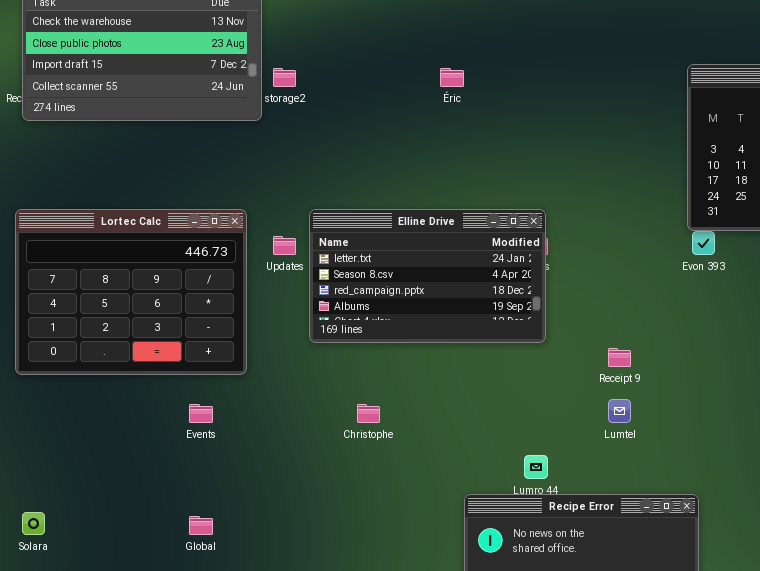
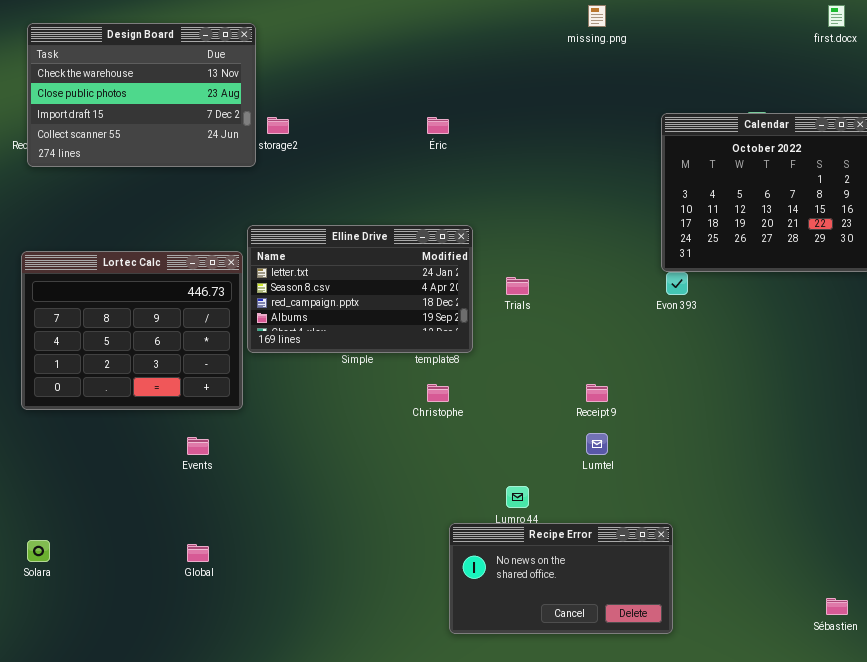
Elline Drive: [309,209,546,343] -> [247,225,473,353], moved
Christophe: [357,404,380,423] -> [427,384,449,402], moved

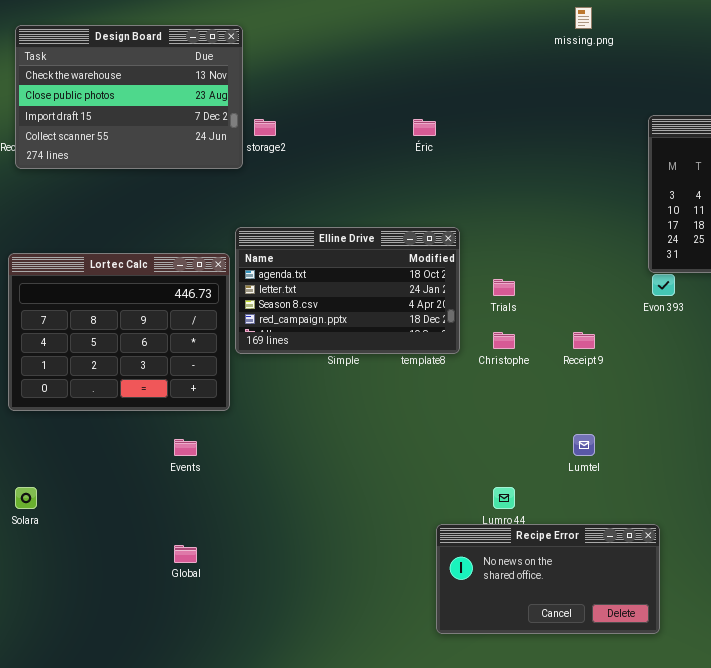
Elline Drive: [247,225,473,353] -> [235,227,460,354], scrolled up 1 row
Christophe: [427,384,449,402] -> [493,332,515,349], moved
Receipt 9: [586,384,608,402] -> [573,332,595,349], moved
Solara: [27,540,50,562] -> [15,487,37,509], moved

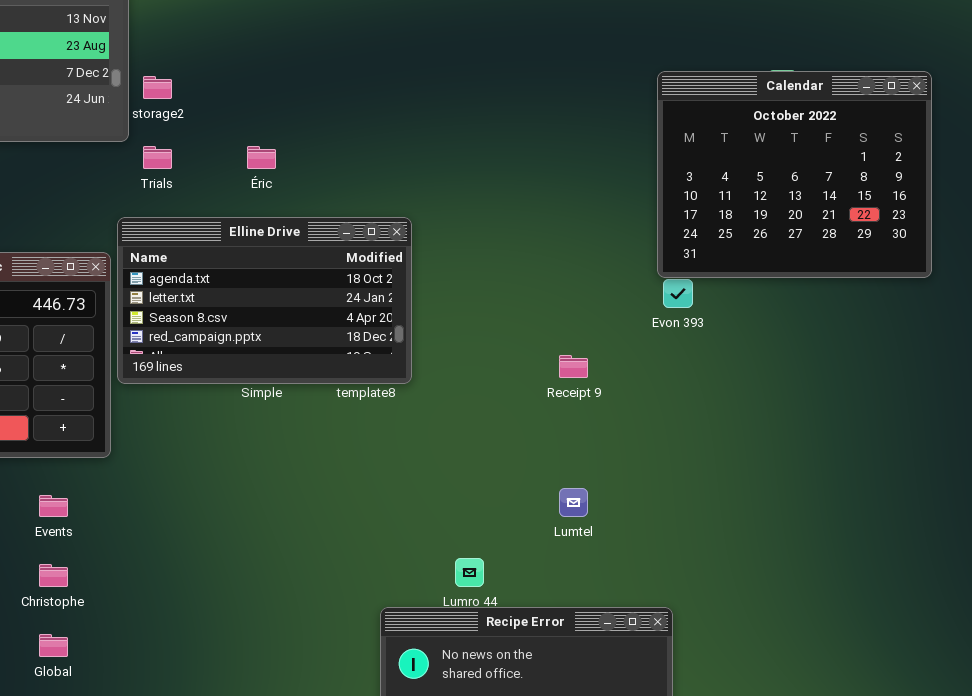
Éric: [413,119,436,136] -> [247,146,276,169], moved
Trials: [493,279,515,296] -> [143,146,172,169], moved
Christophe: [493,332,515,349] -> [39,564,68,587], moved

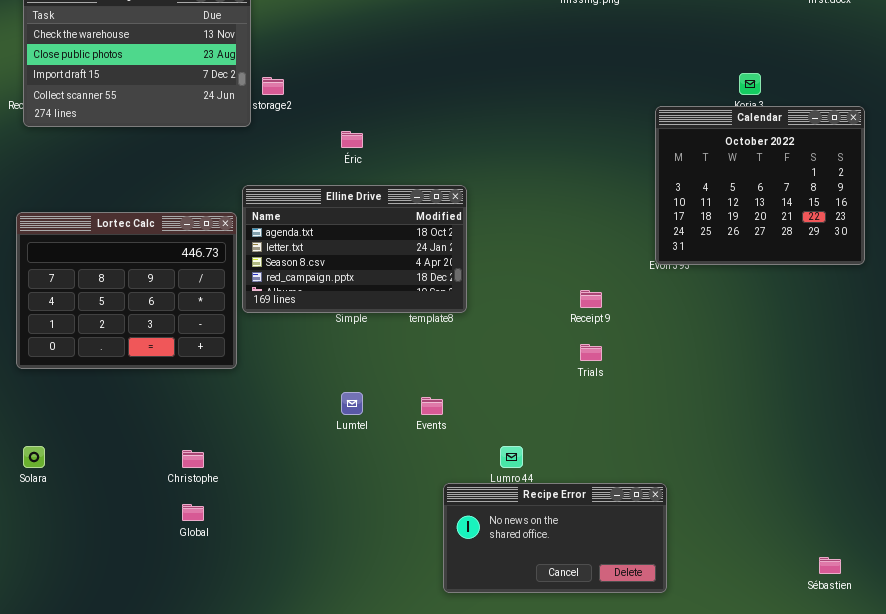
Calendar: [657,71,932,278] -> [655,106,865,265], moved
Trials: [143,146,172,169] -> [580,344,602,361], moved
Lumtel: [559,488,588,517] -> [341,392,363,415], moved
Events: [39,495,68,517] -> [421,397,443,415], moved

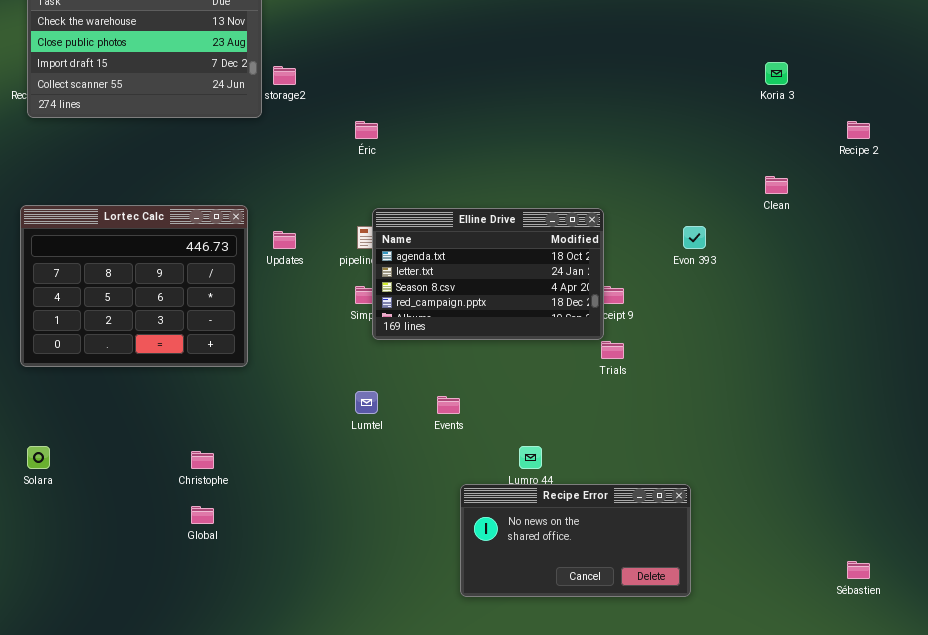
Calendar: [655,106,865,265] -> none, closed
Elline Drive: [242,185,467,313] -> [372,208,604,340], moved

